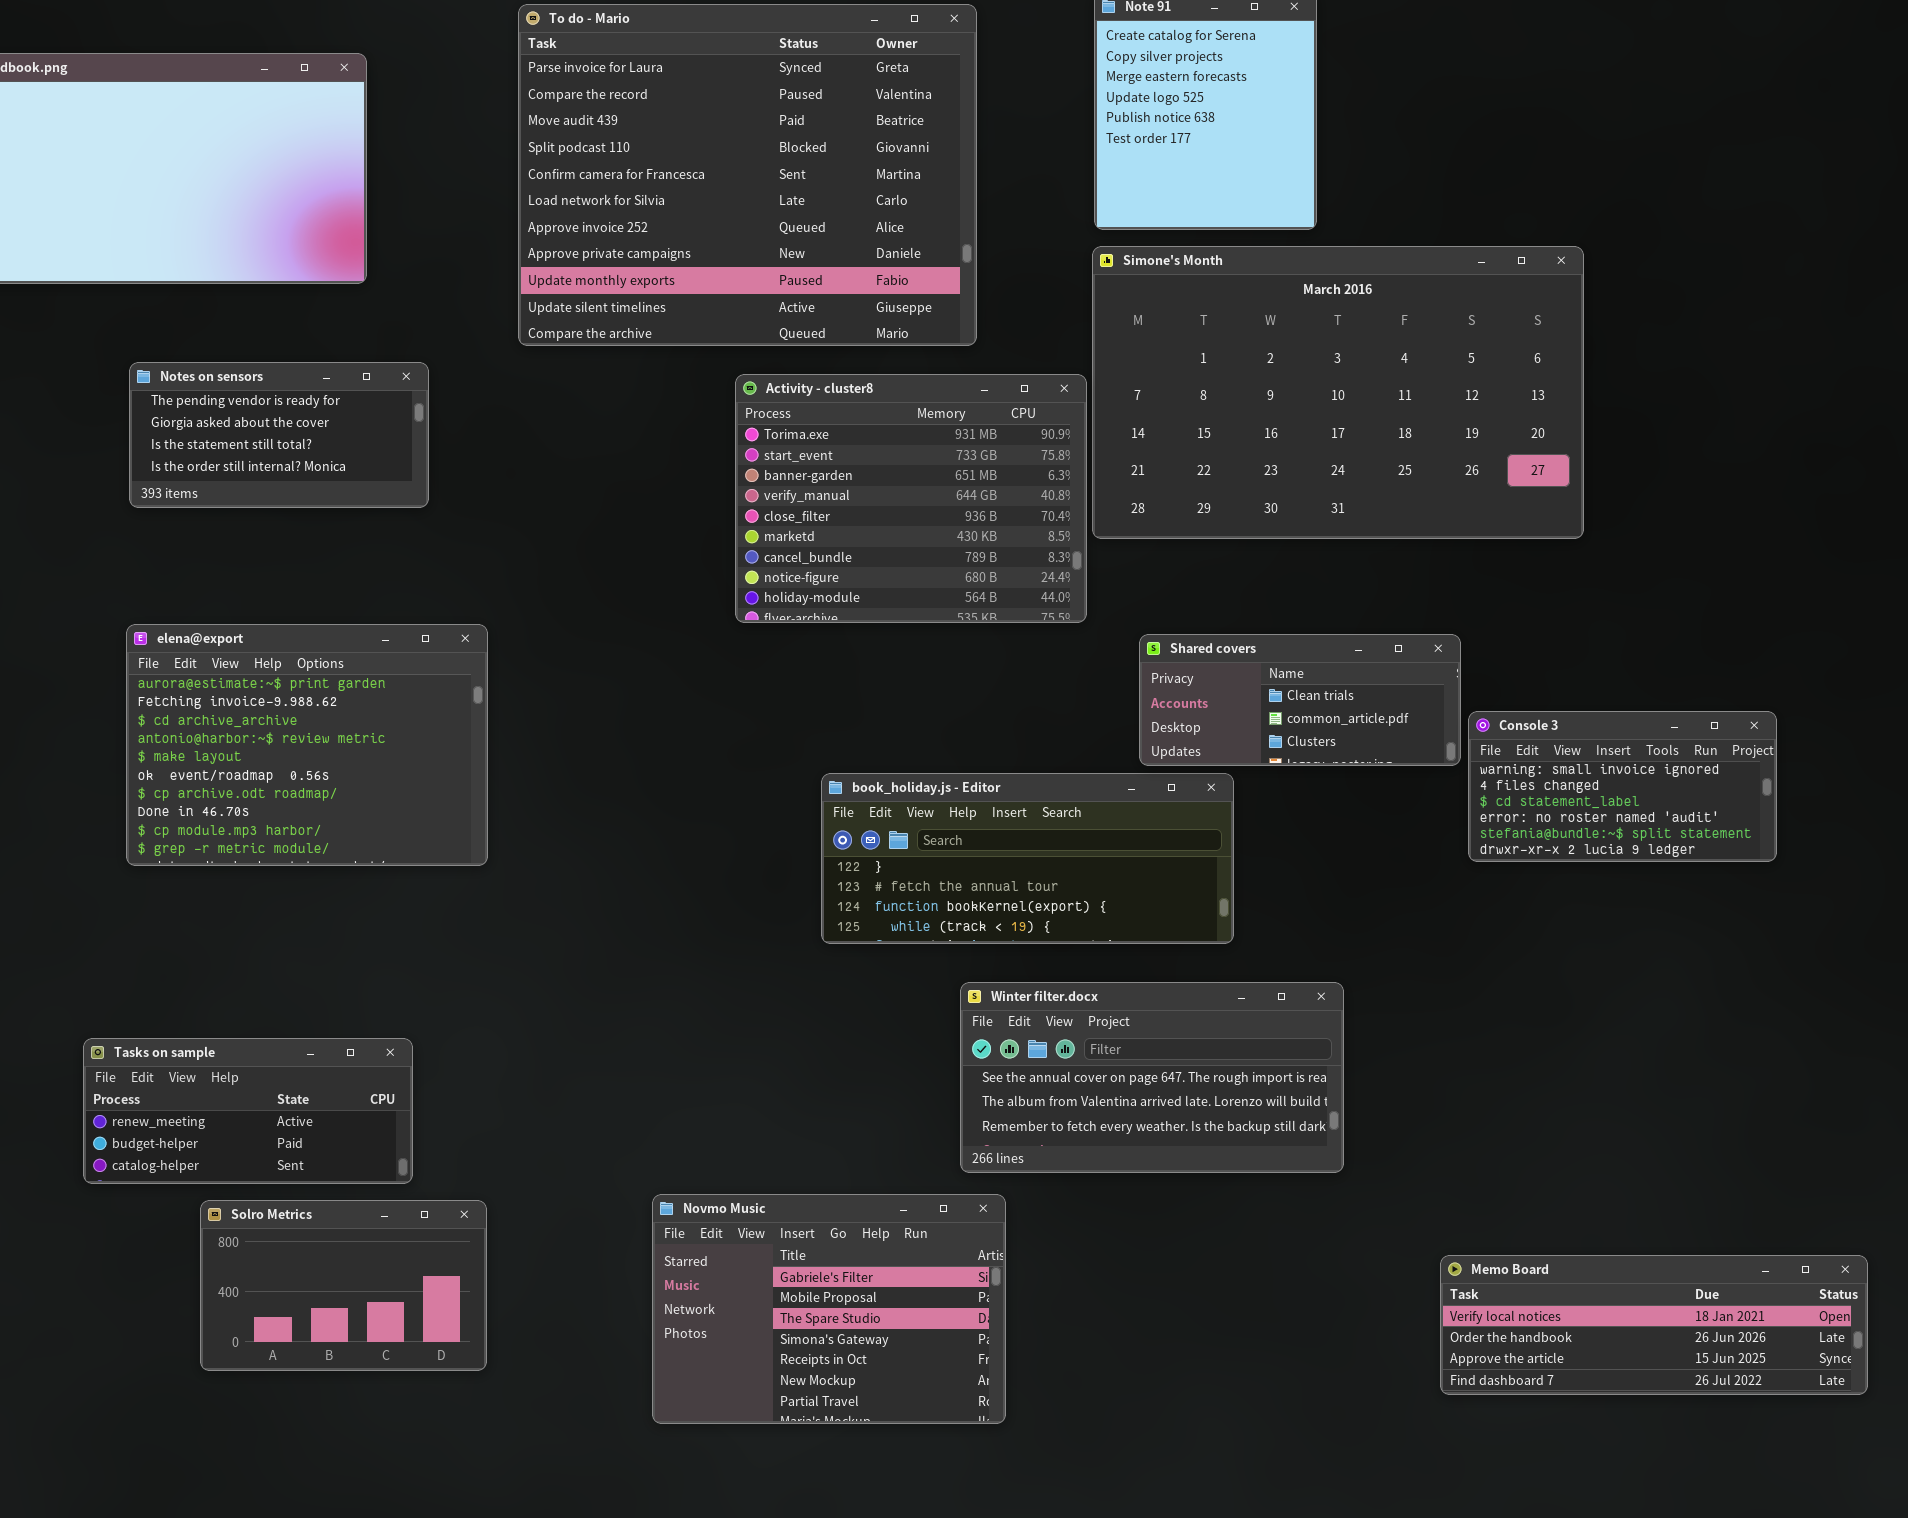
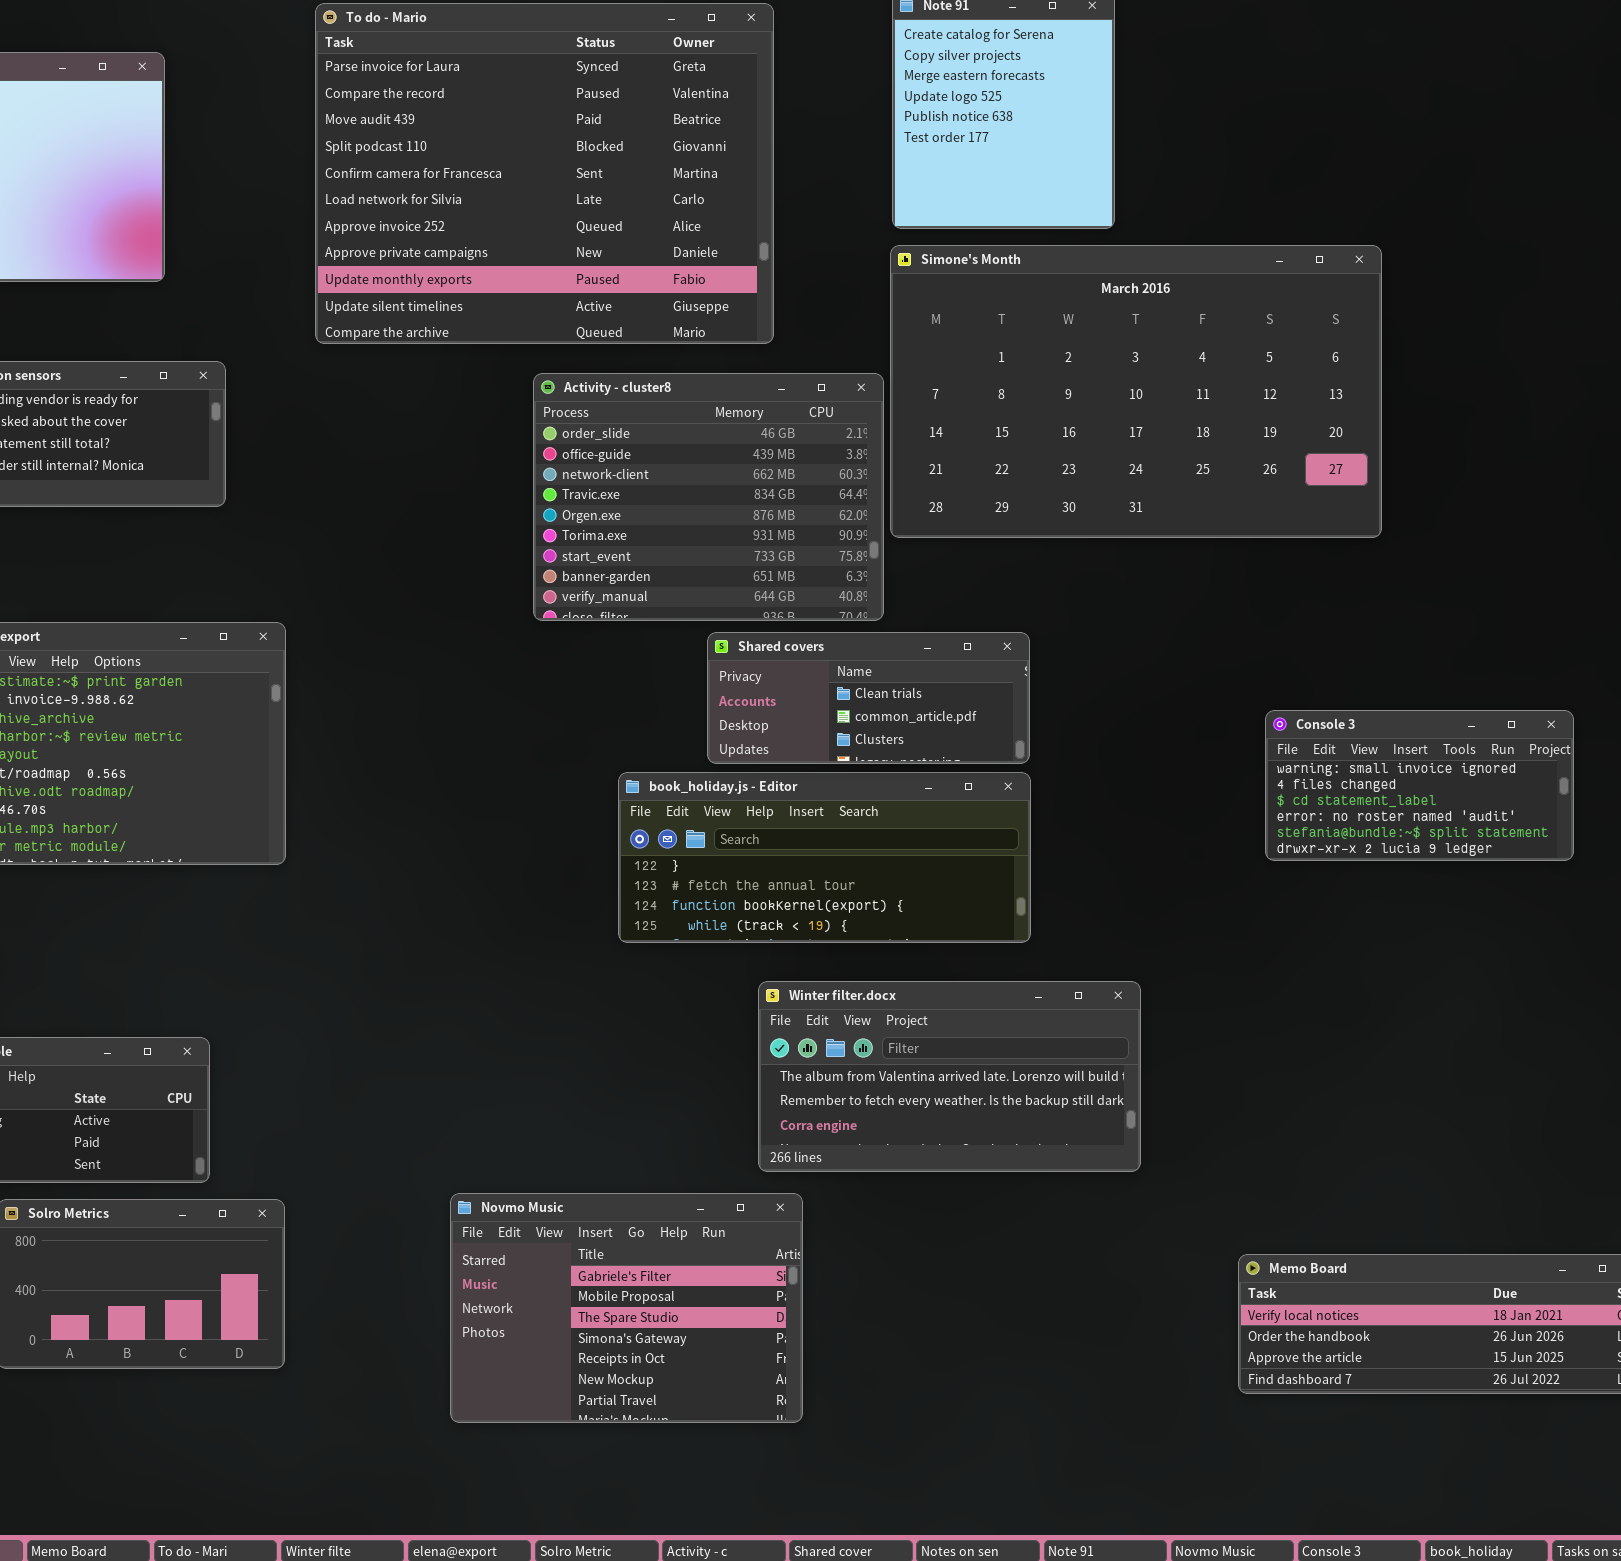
Activity - cluster8: [735,374,1087,623] -> [533,373,884,621], scrolled up 5 rows
Shared covers: [1139,634,1461,766] -> [707,632,1030,764], moved
Winter filter.docx: [960,982,1344,1173] -> [758,981,1141,1172], scrolled down 1 row

